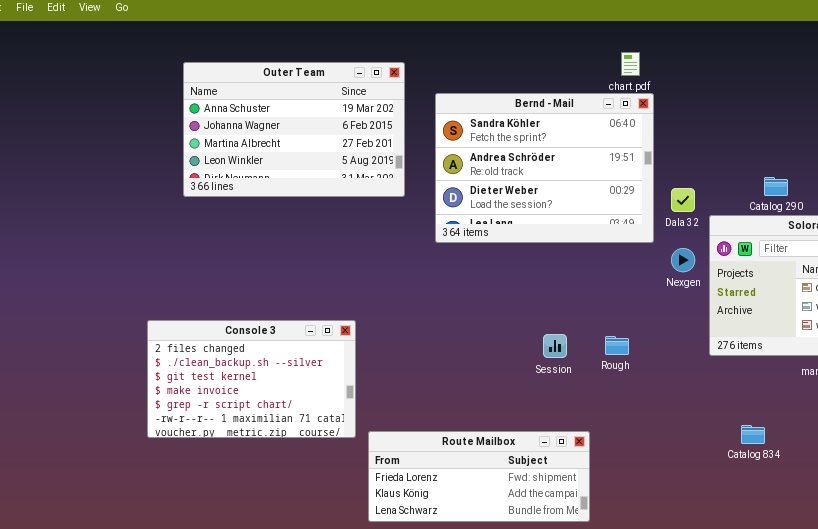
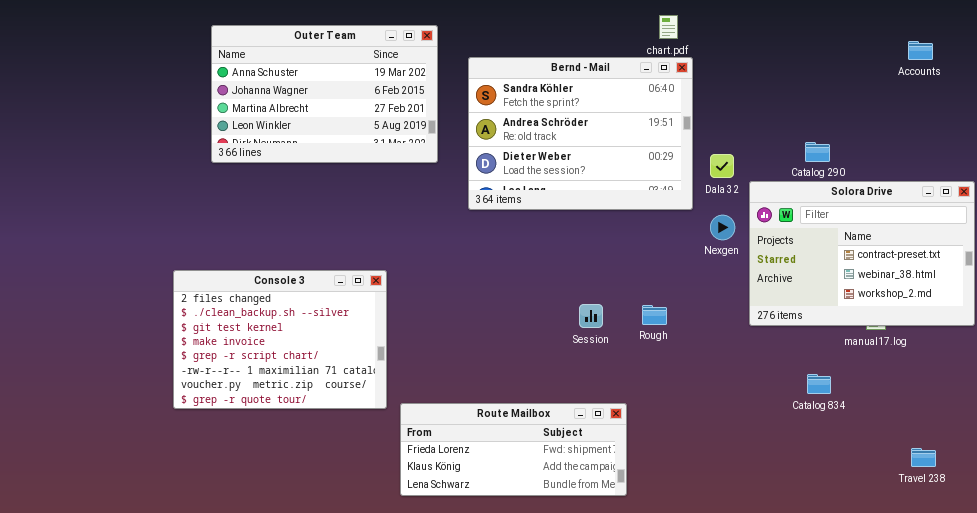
Console 3: [147,320,356,438] -> [173,270,387,409], resized
Catalog 834: [741,425,765,444] -> [807,374,831,394], moved

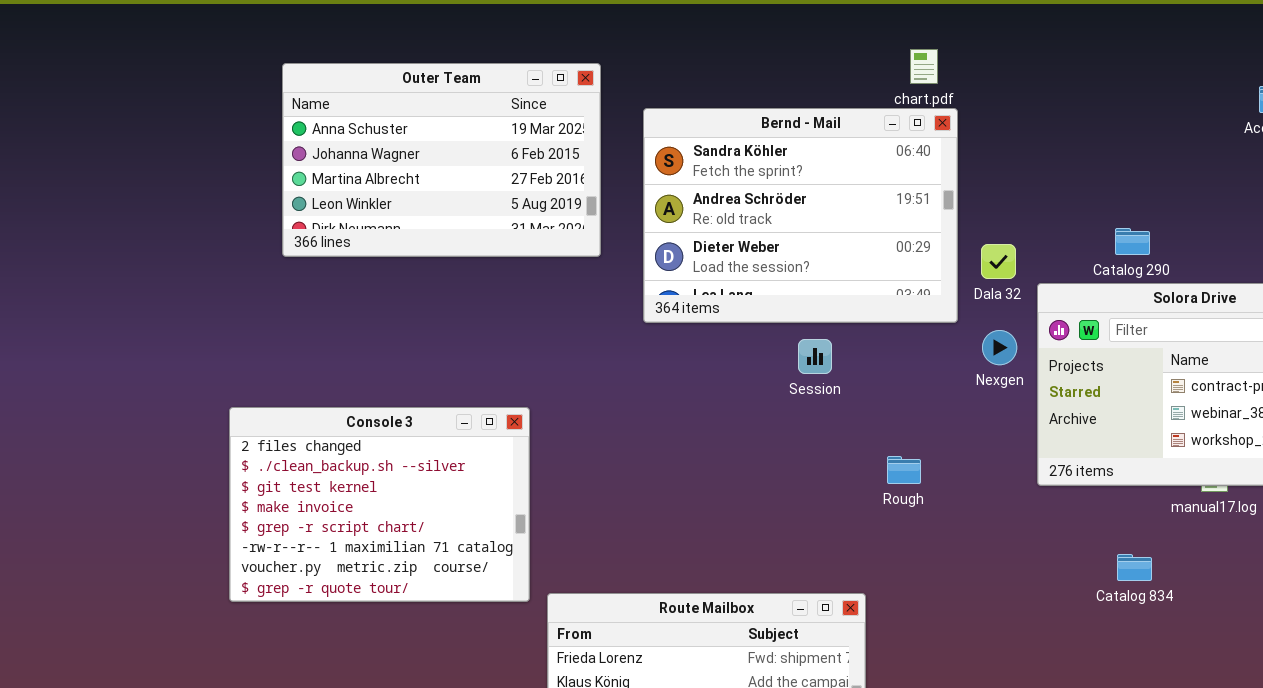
Session: [579,304,603,328] -> [798,339,832,374], moved

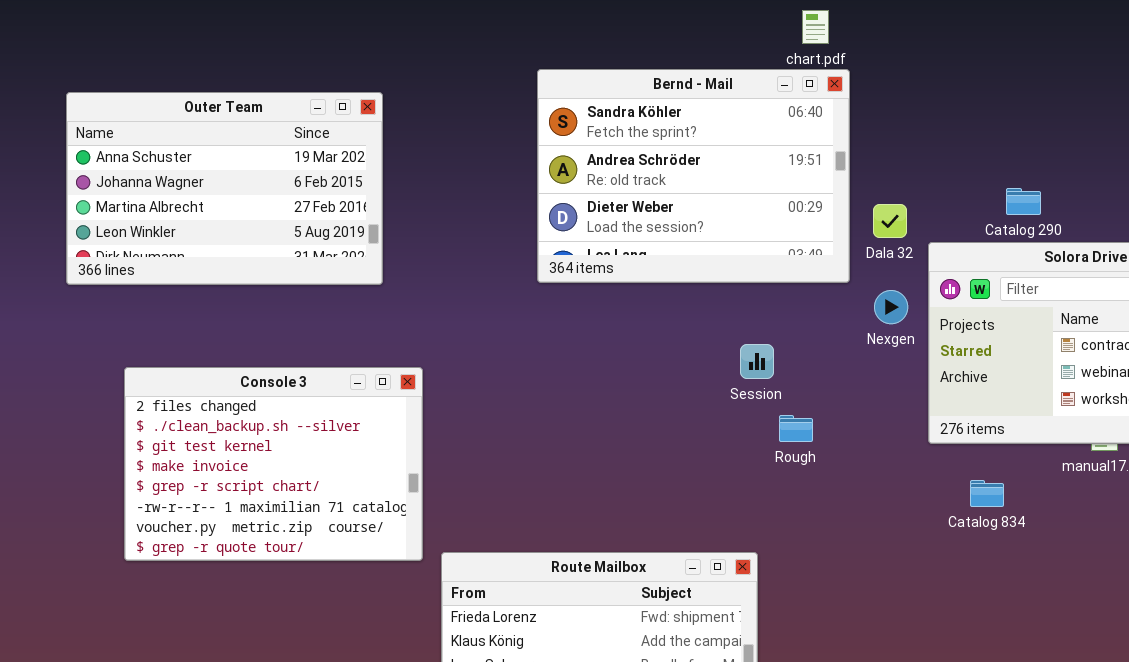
Outer Team: [282,63,601,257] -> [66,92,383,285], moved
Session: [798,339,832,374] -> [740,344,774,379], moved
Catalog 834: [1117,554,1152,581] -> [970,480,1004,507], moved

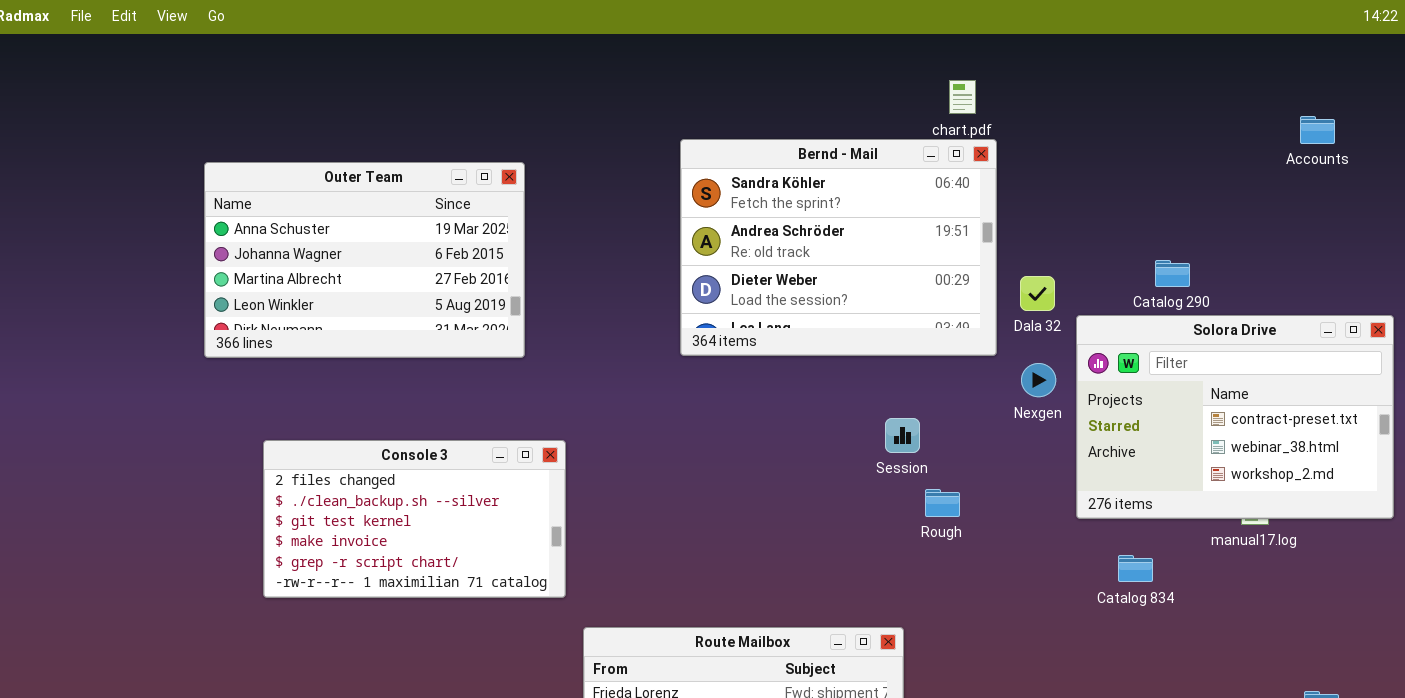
Console 3: [124,367,423,561] -> [263,440,566,598], resized

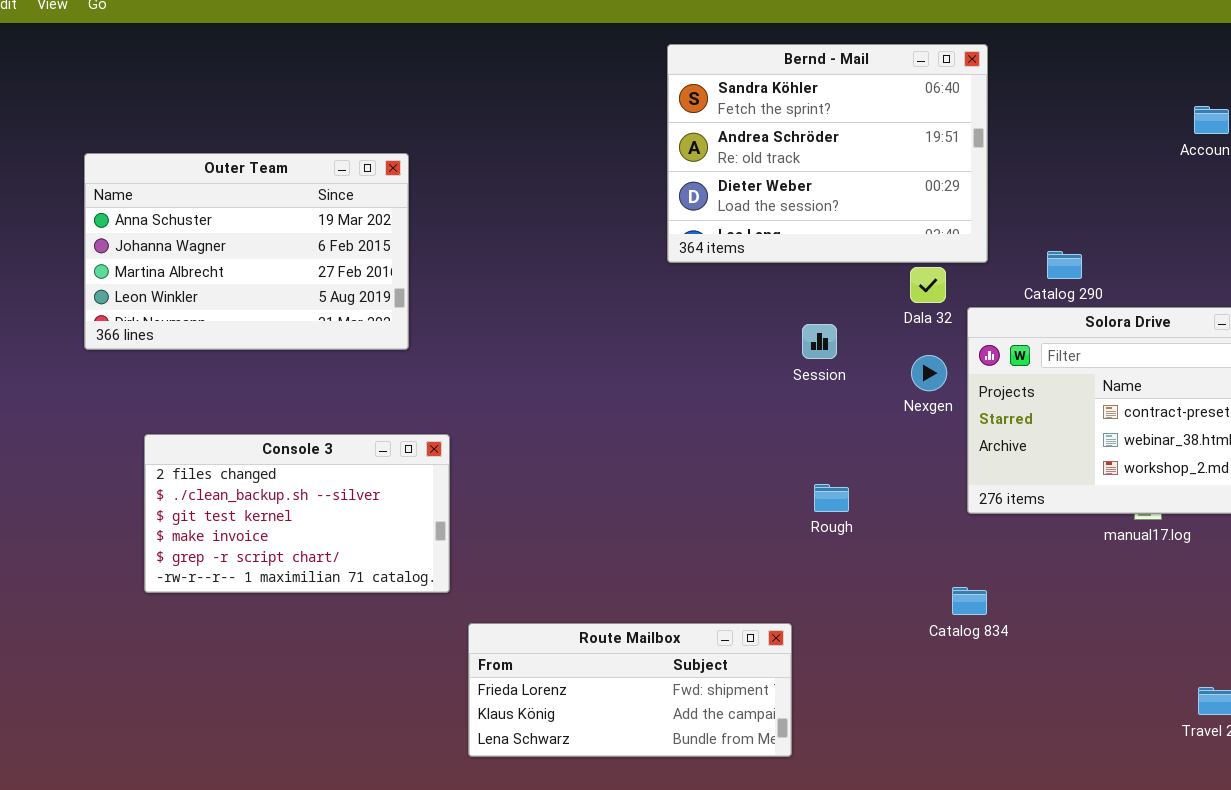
Bernd - Mail: [680,139,997,356] -> [667,44,988,263], moved
Session: [885,418,920,453] -> [802,324,837,359], moved
Catalog 834: [1118,555,1153,582] -> [952,587,987,615], moved

